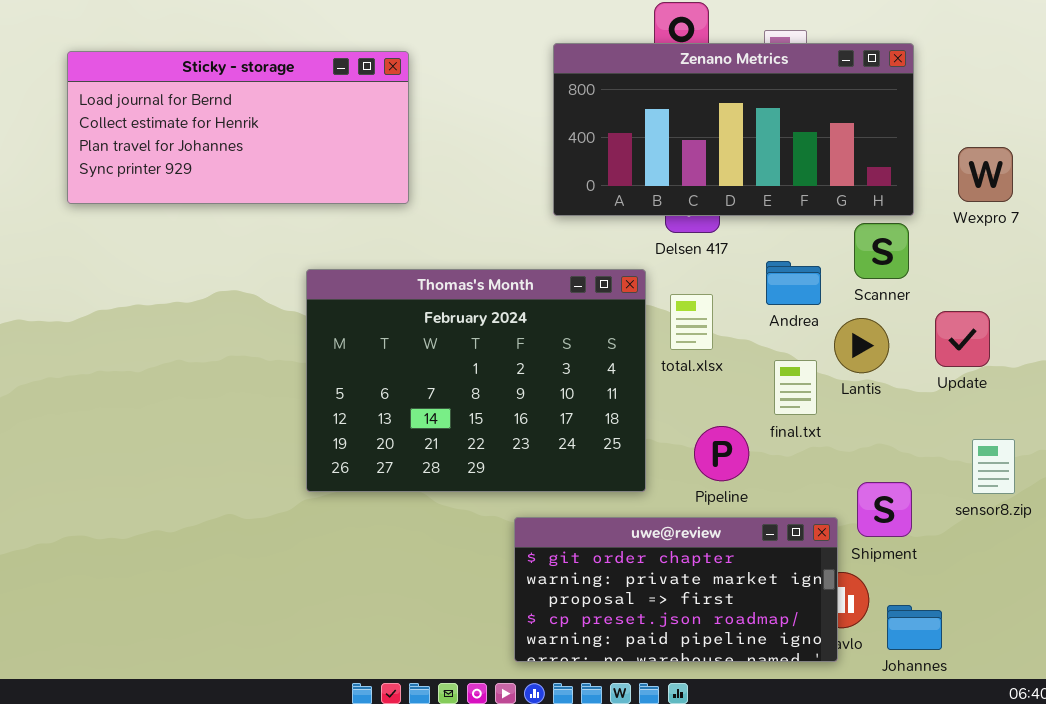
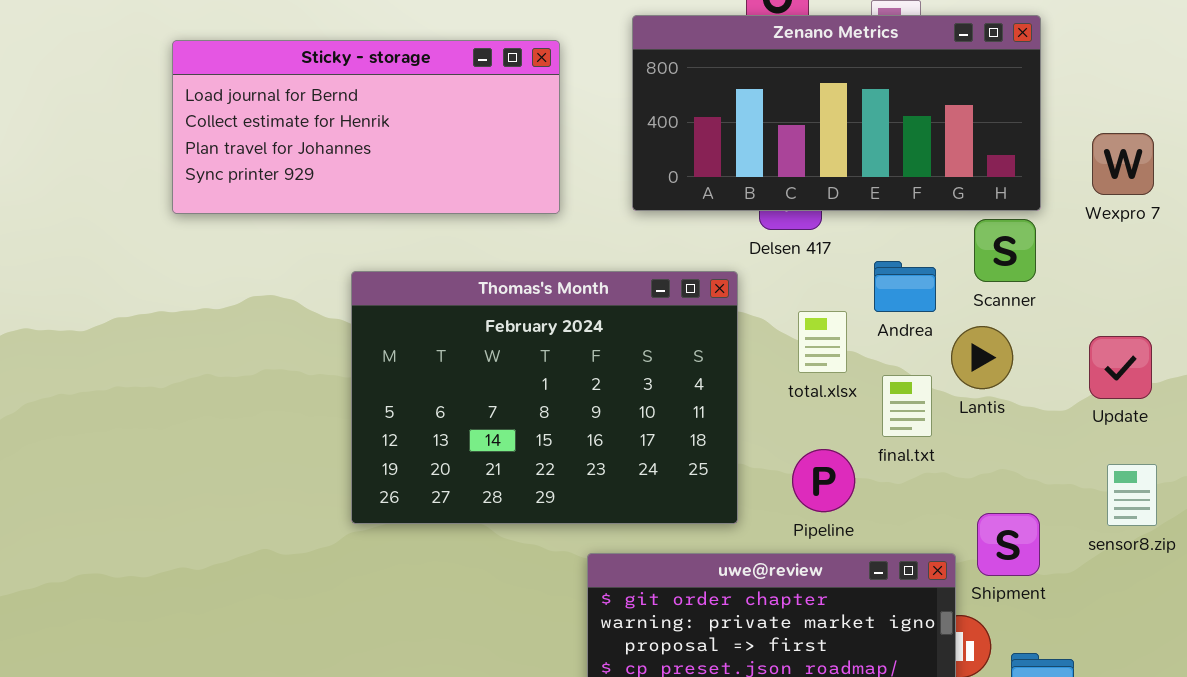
Sticky - storage: [67,51,409,204] -> [172,40,560,214], moved
total.xlsx: [670,294,713,350] -> [798,311,847,373], moved
Update: [935,311,990,367] -> [1089,336,1152,399], moved

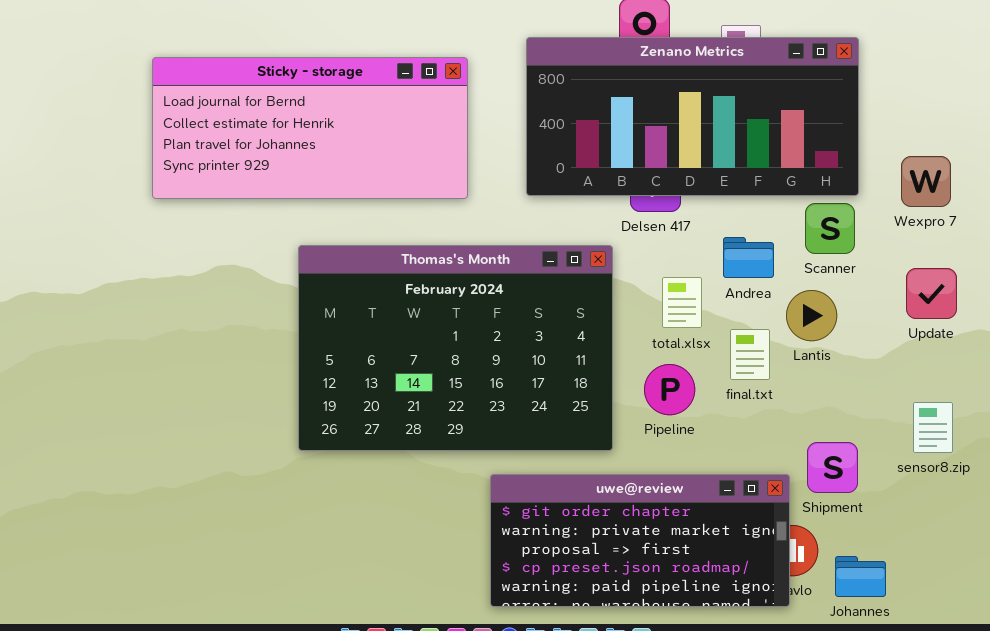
Wexpro 7: [1092,133,1154,195] -> [901,156,951,207], moved
Update: [1089,336,1152,399] -> [906,268,957,319], moved
Pipeline: [792,449,855,512] -> [644,364,695,415], moved

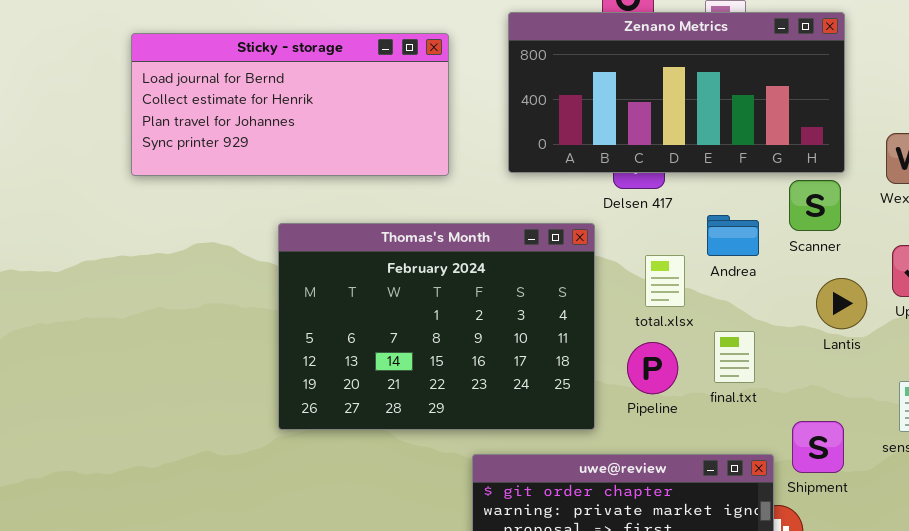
Lantis: [786,290,837,341] -> [816,278,867,329], moved
final.txt: [730,329,770,380] -> [714,331,755,383], moved

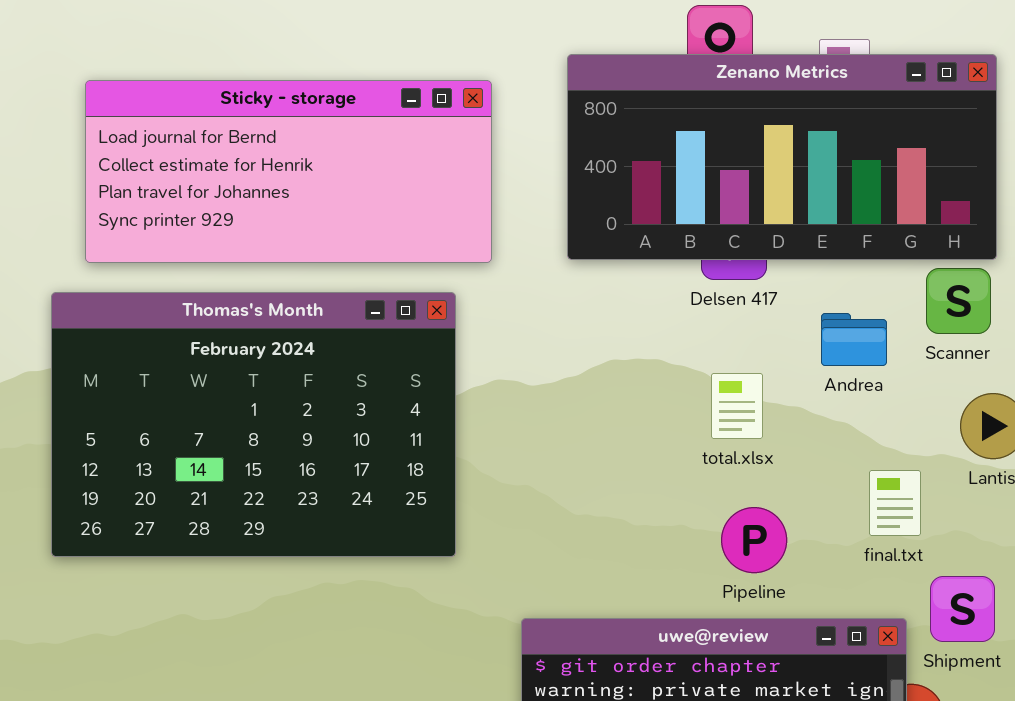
Thomas's Month: [278,223,595,430] -> [51,292,456,557], moved
total.xlsx: [645,255,685,307] -> [711,373,763,439], moved
final.txt: [714,331,755,383] -> [869,470,921,536], moved
Pipeline: [627,342,678,394] -> [721,507,787,573], moved

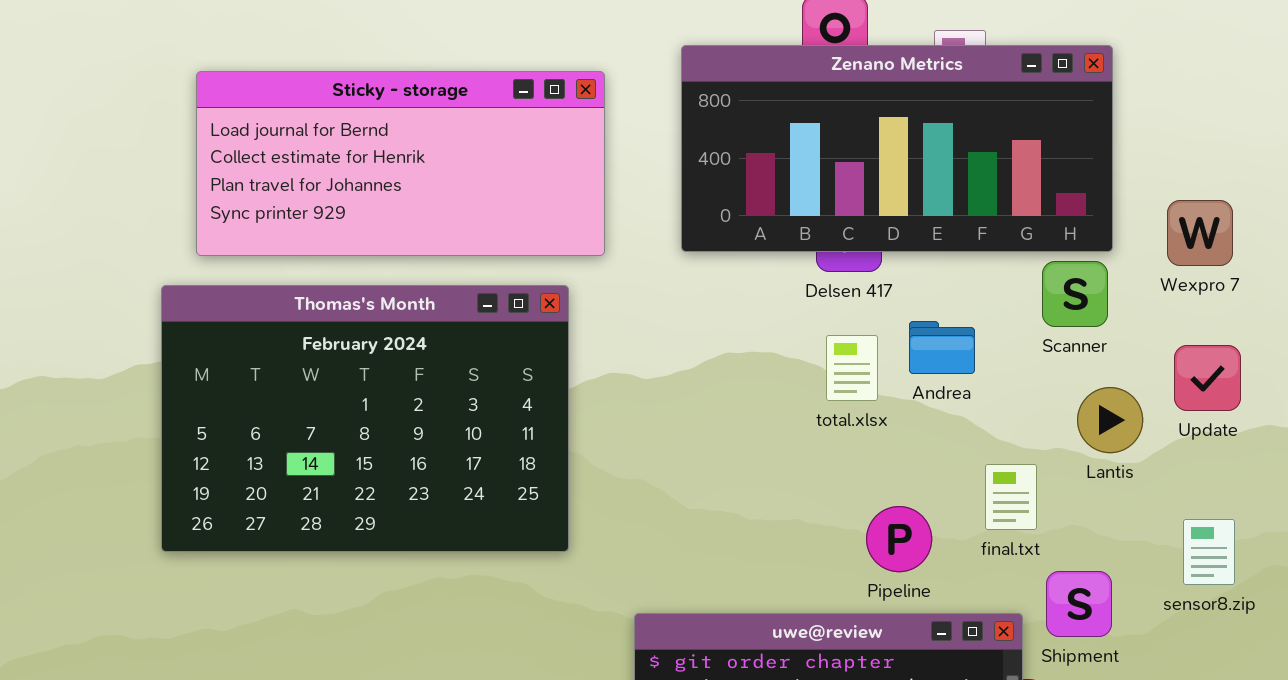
Andrea: [821,313,887,366] -> [909,321,975,374], moved
total.xlsx: [711,373,763,439] -> [826,335,878,401], moved
Pipeline: [721,507,787,573] -> [866,506,932,572], moved

